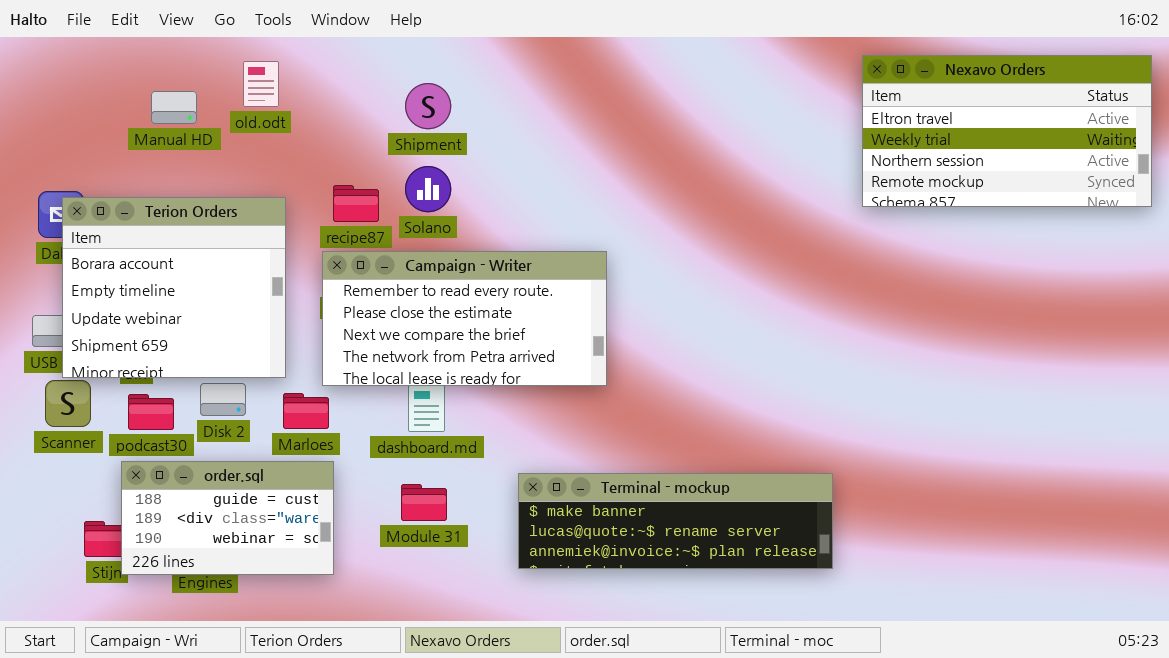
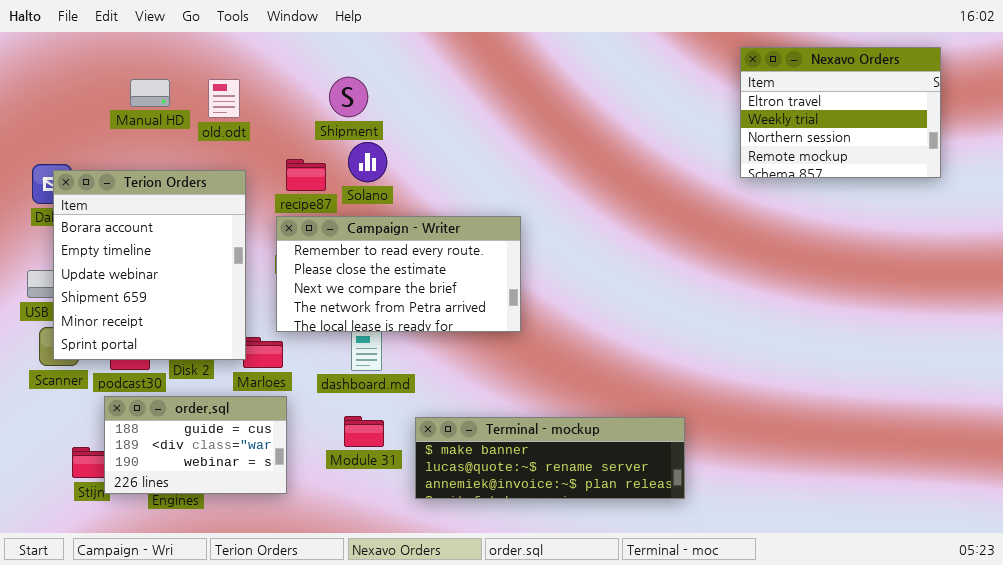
Nexavo Orders: [862,55,1152,207] -> [740,47,941,178], resized
old.odt: [243,61,279,107] -> [208,79,240,118], moved
Shipment: [405,83,451,129] -> [329,77,368,117], moved
Terion Orders: [62,197,286,378] -> [53,170,246,360], resized
Terminal - mockup: [518,473,833,569] -> [415,417,685,499], moved

